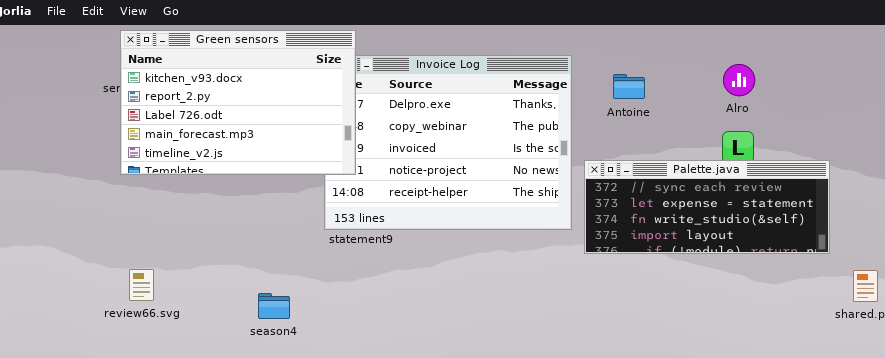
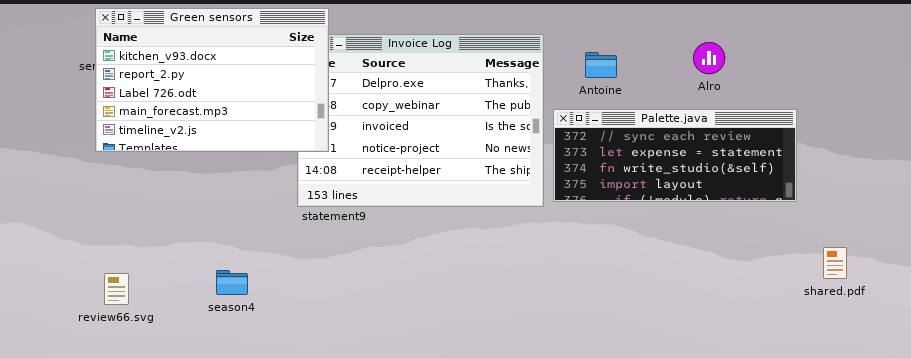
Palette.java: [584,160,830,254] -> [553,109,797,202], moved
review66.svg: [129,269,154,301] -> [104,273,129,305], moved
season4: [258,293,290,319] -> [216,270,248,295], moved

